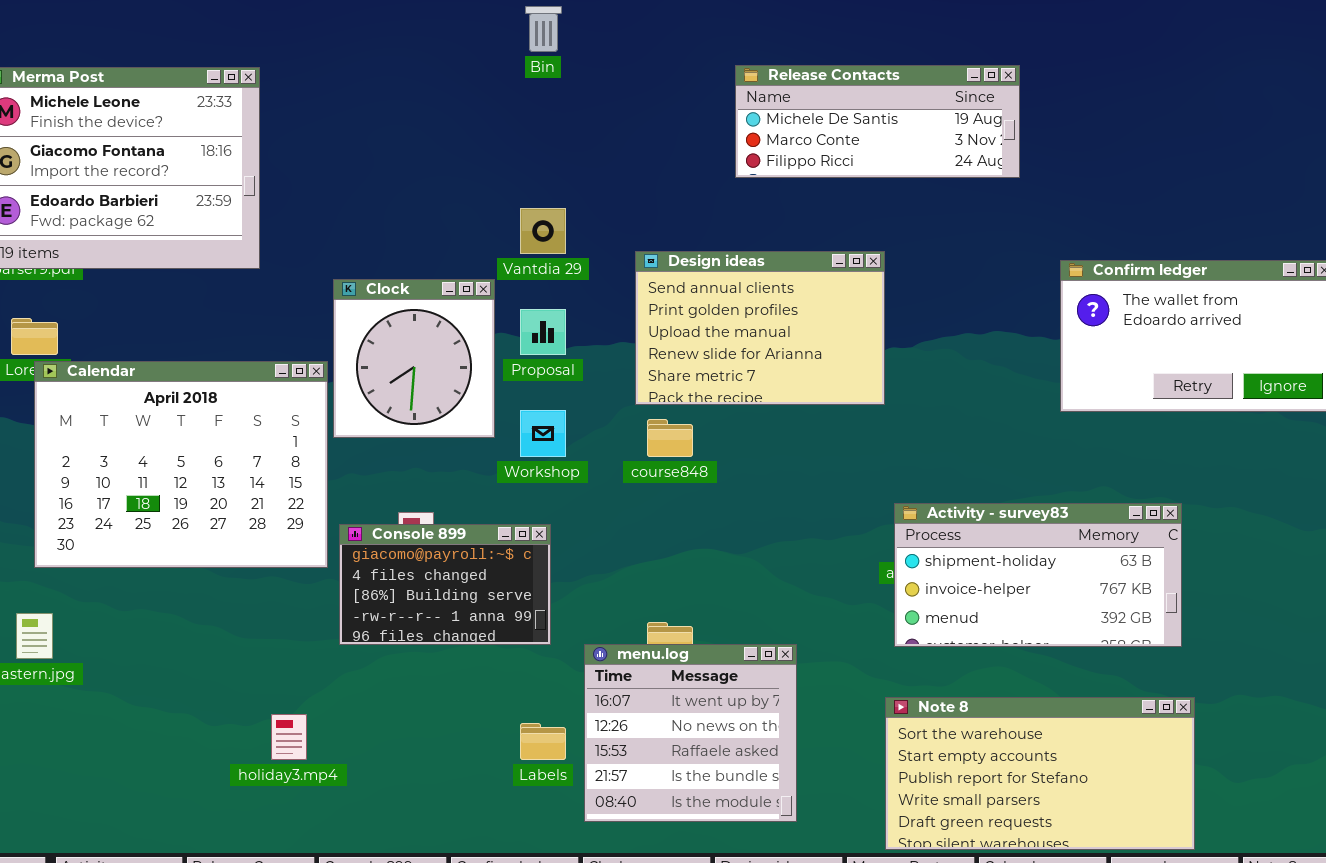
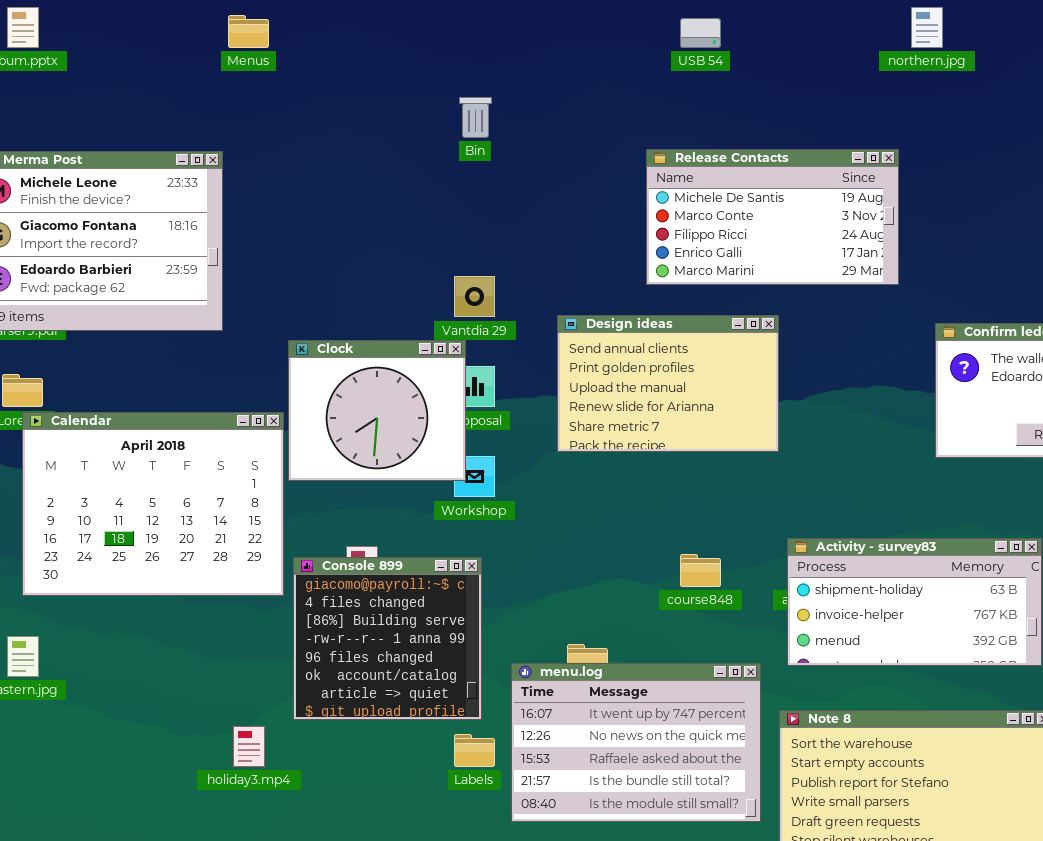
Release Contacts: [735,65,1020,178] -> [646,149,899,285], resized
Clock: [333,279,495,438] -> [288,340,466,481], resized
course848: [647,419,693,457] -> [680,554,721,587], moved
Console 899: [339,524,551,645] -> [293,557,482,720], resized
menu.log: [584,644,797,822] -> [511,663,761,822], resized

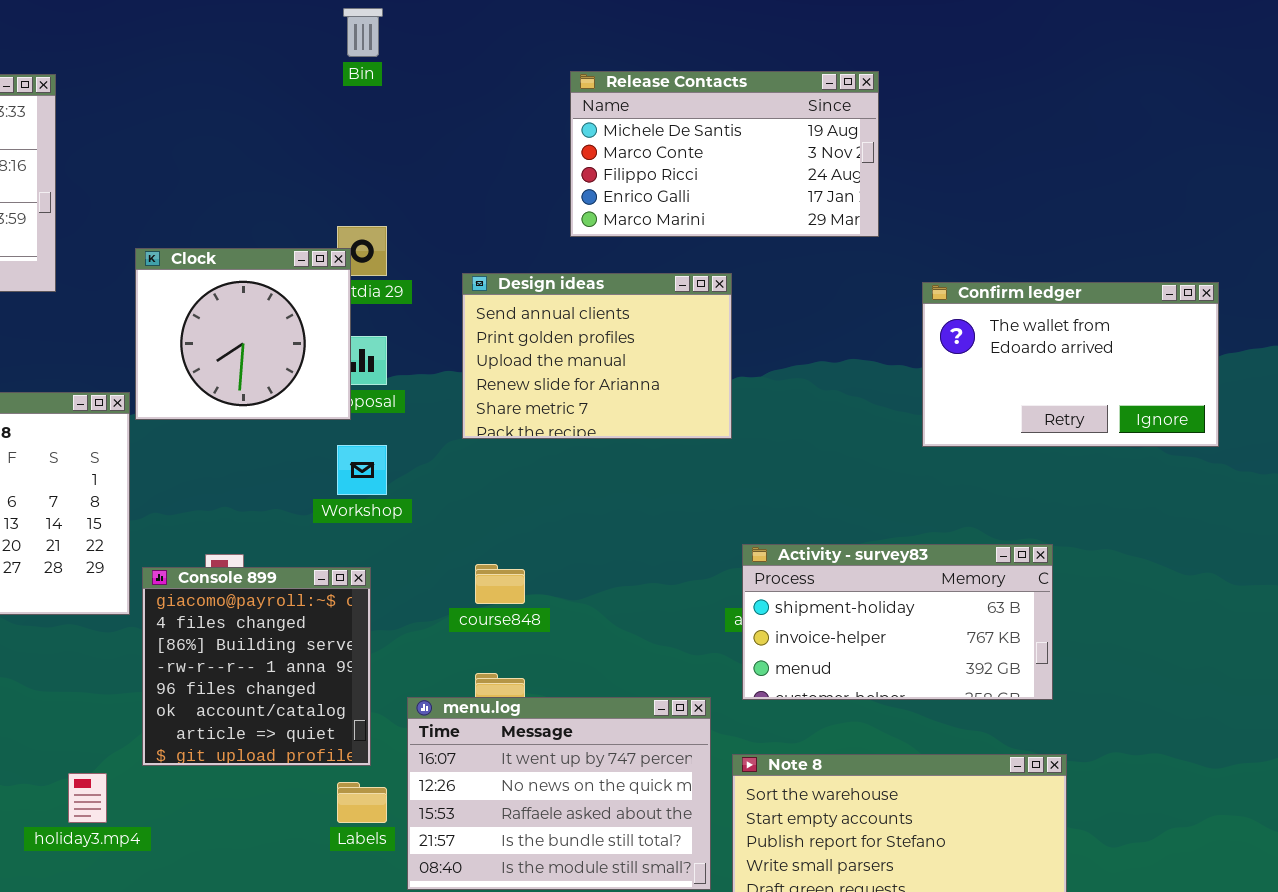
Clock: [288,340,466,481] -> [135,248,351,420], moved
course848: [680,554,721,587] -> [475,564,525,604], moved

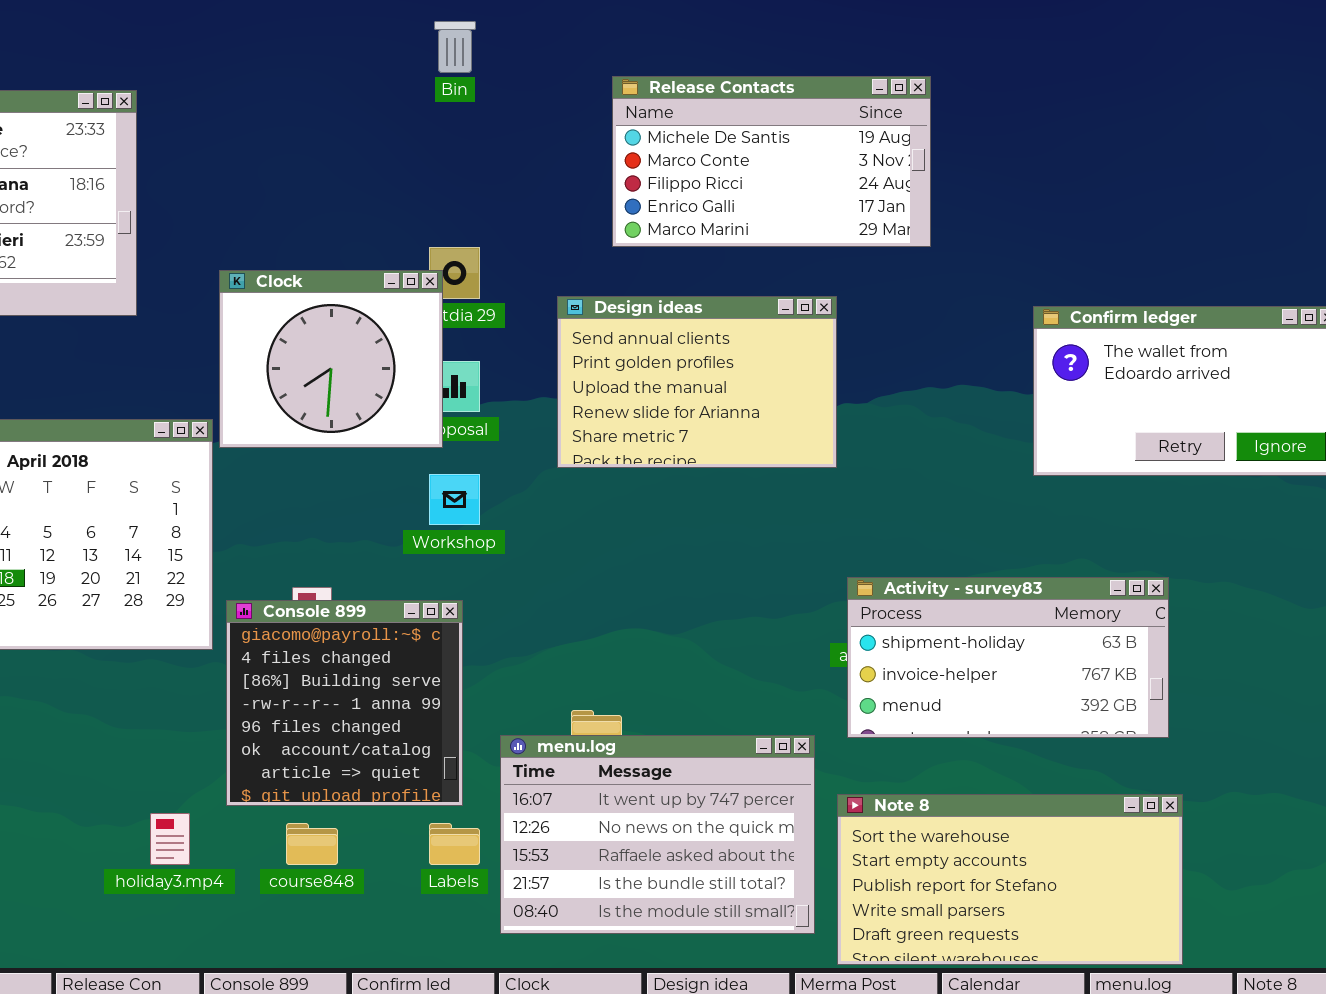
Release Contacts: [570,71,879,237] -> [612,76,931,247], moved
course848: [475,564,525,604] -> [286,823,338,865], moved

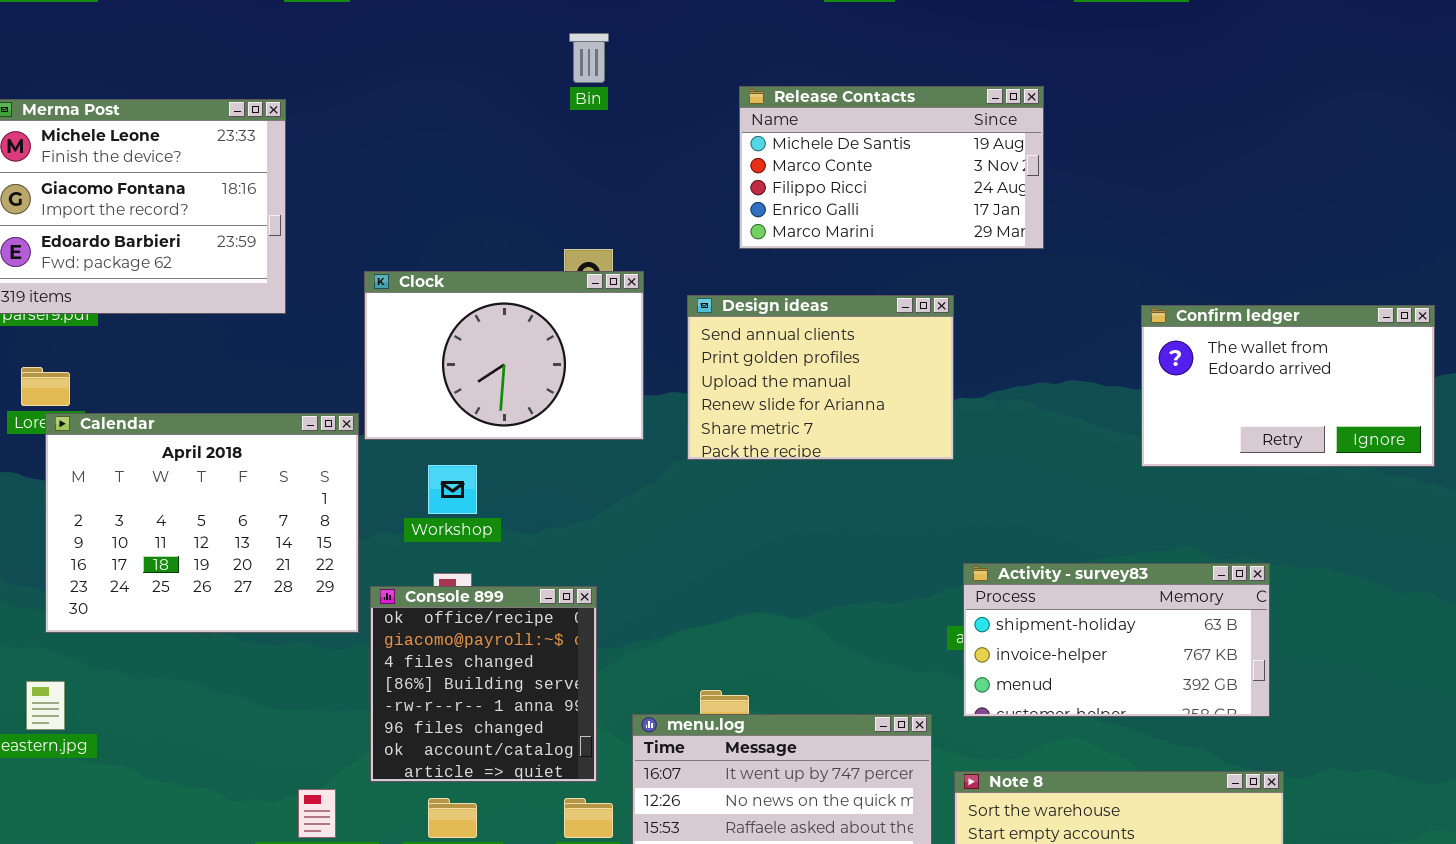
Clock: [219,270,443,448] -> [364,271,644,440], resized
Workshop: [429,474,480,525] -> [428,465,477,514], moved
Console 899: [226,600,463,806] -> [370,586,597,782], scrolled up 1 row

